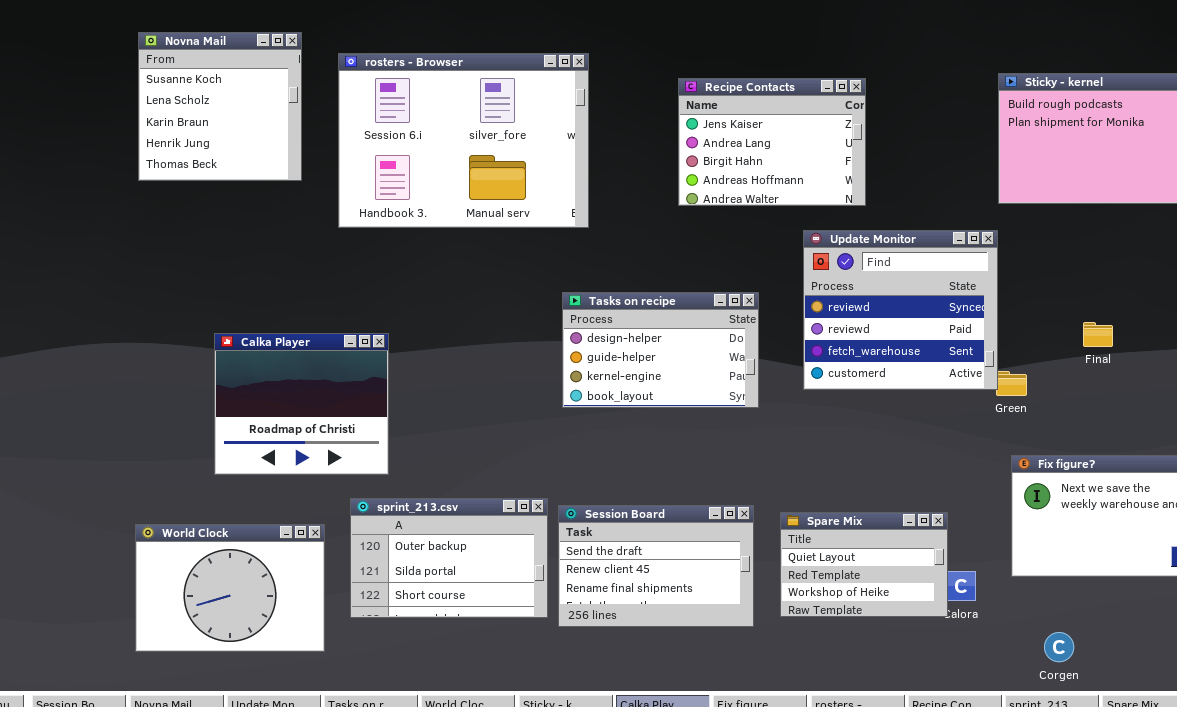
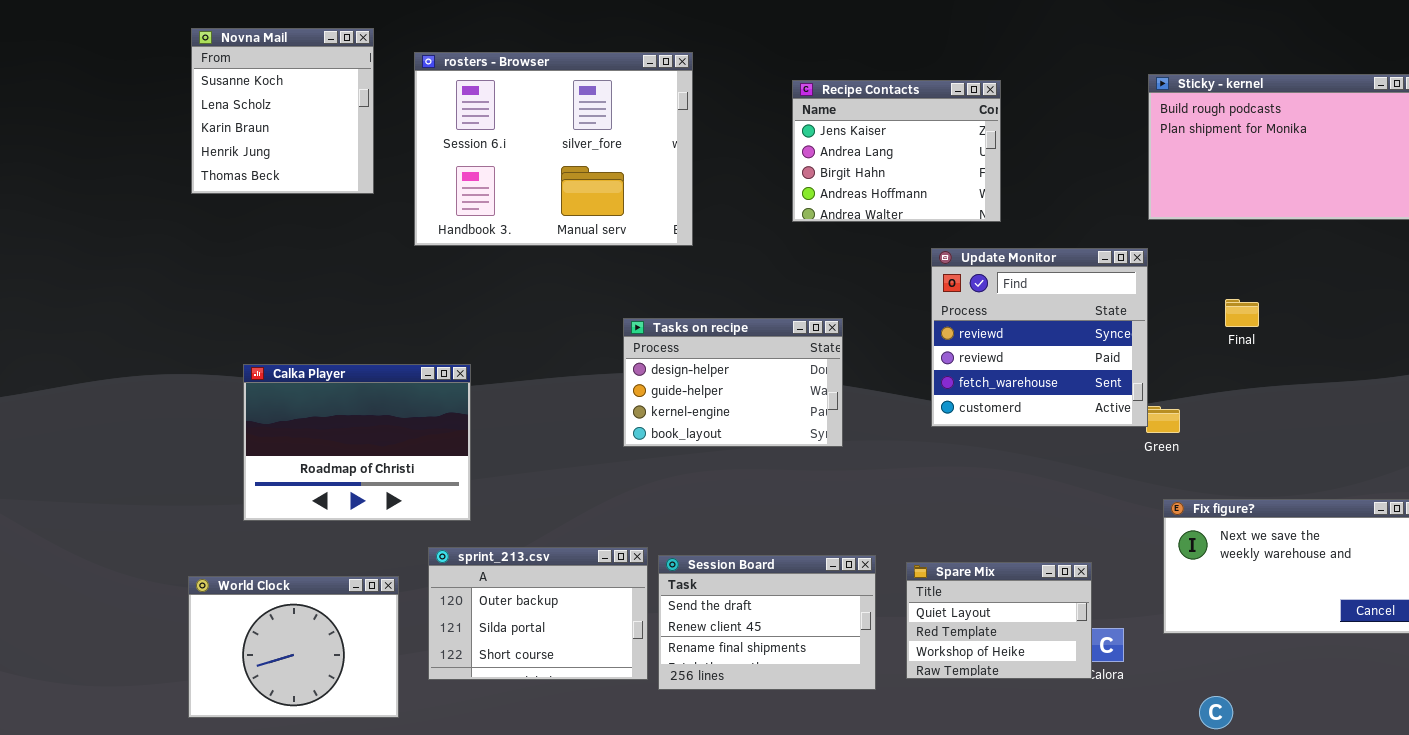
Tasks on recipe: [562,292,759,408] -> [623,318,843,447], moved
Final: [1083,322,1113,347] -> [1225,299,1259,327], moved
Calka Player: [214,333,389,475] -> [243,364,471,521], resized

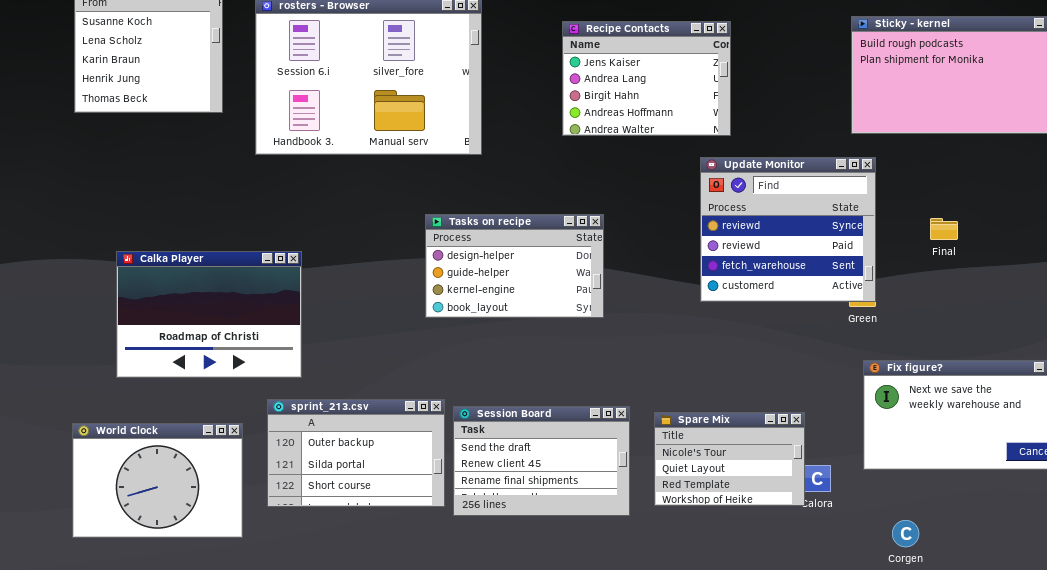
Update Monitor: [931,248,1148,427] -> [700,157,876,302], moved
Final: [1225,299,1259,327] -> [930,218,958,240], moved
Spare Mix: [906,562,1092,679] -> [654,412,805,506], scrolled up 1 row

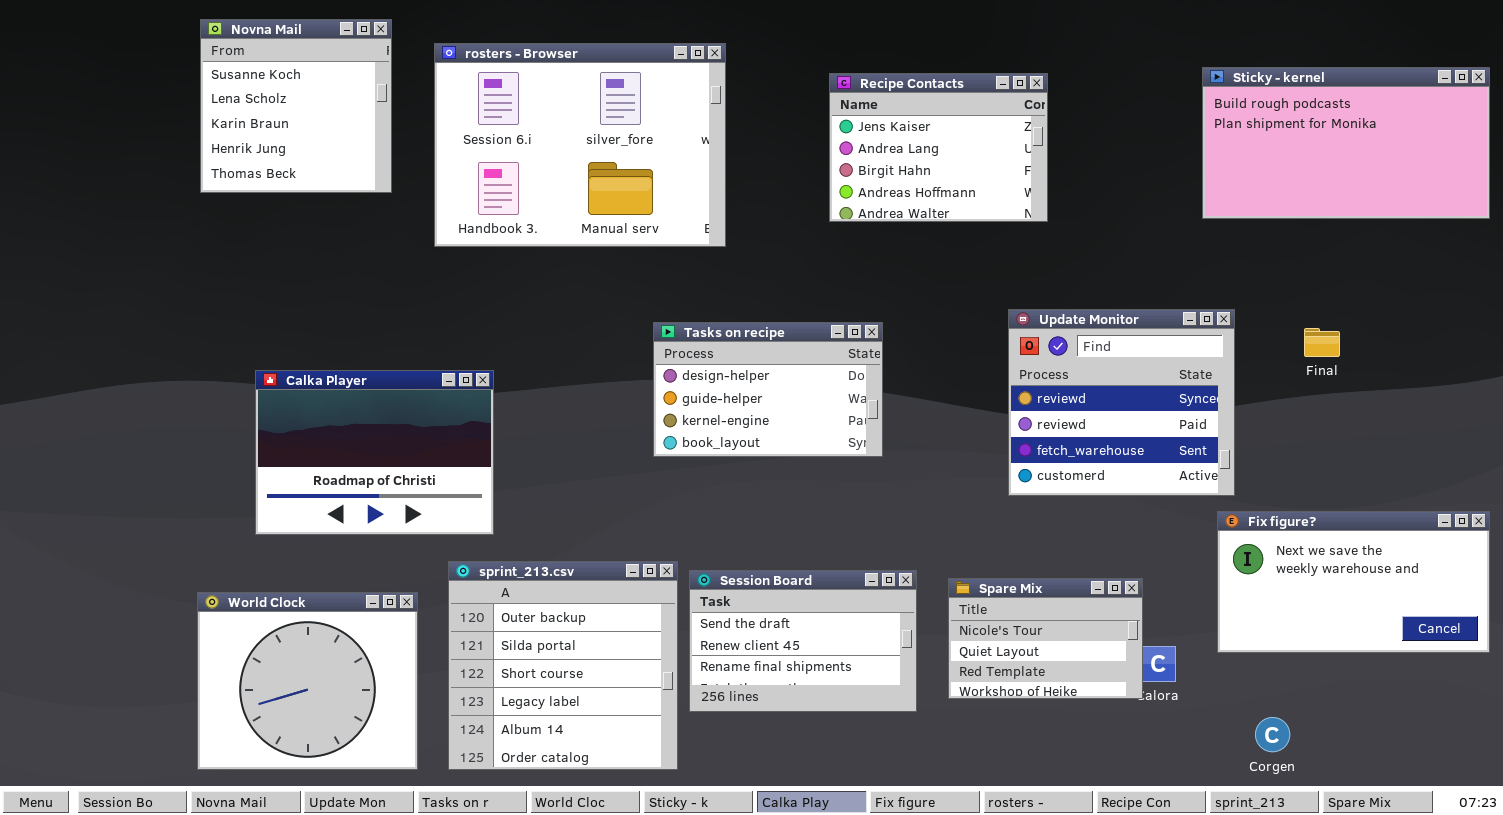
Update Monitor: [700,157,876,302] -> [1008,309,1235,496], moved
sprint_213.csv: [267,399,445,507] -> [448,561,678,770], resized
World Clock: [72,423,243,538] -> [197,592,418,770], resized

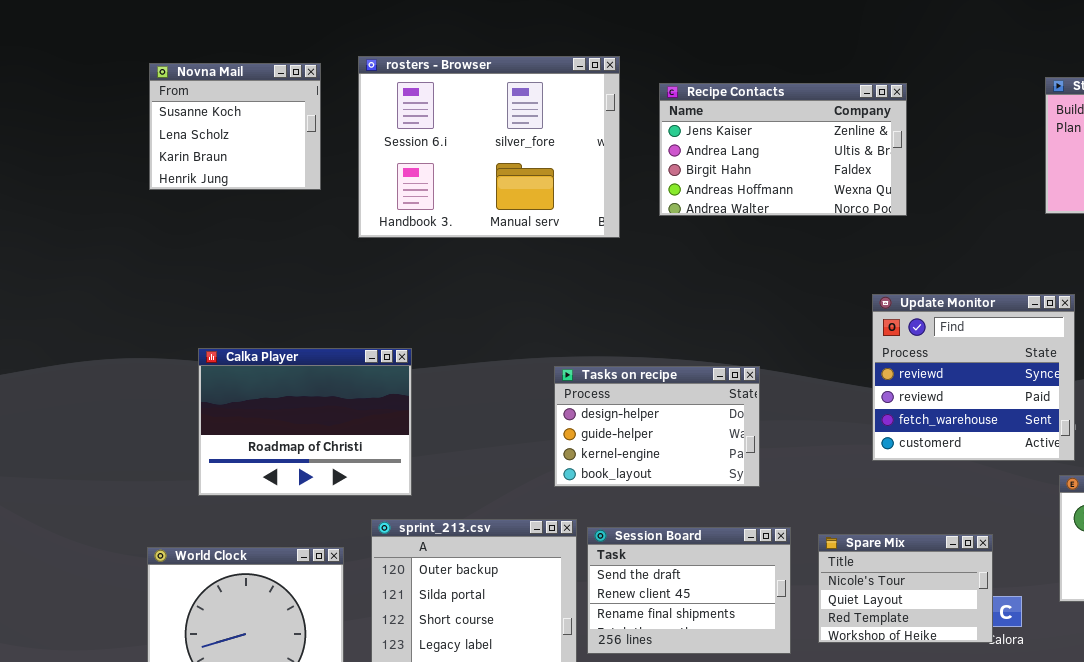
Novna Mail: [200,19,392,193] -> [149,63,321,190], resized
Recipe Contacts: [829,73,1048,222] -> [659,83,907,216], resized
Tasks on recipe: [653,322,883,457] -> [554,366,760,487], moved

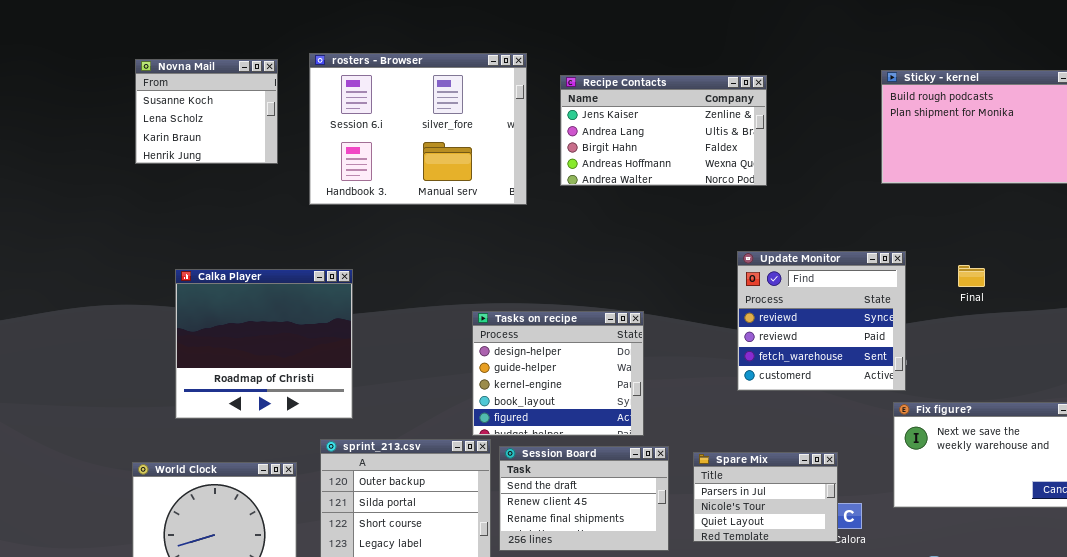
Calka Player: [198,348,412,496] -> [175,269,353,419], resized
Tasks on recipe: [554,366,760,487] -> [472,311,644,436], resized
Spare Mix: [818,534,993,643] -> [693,452,838,542], scrolled up 1 row

